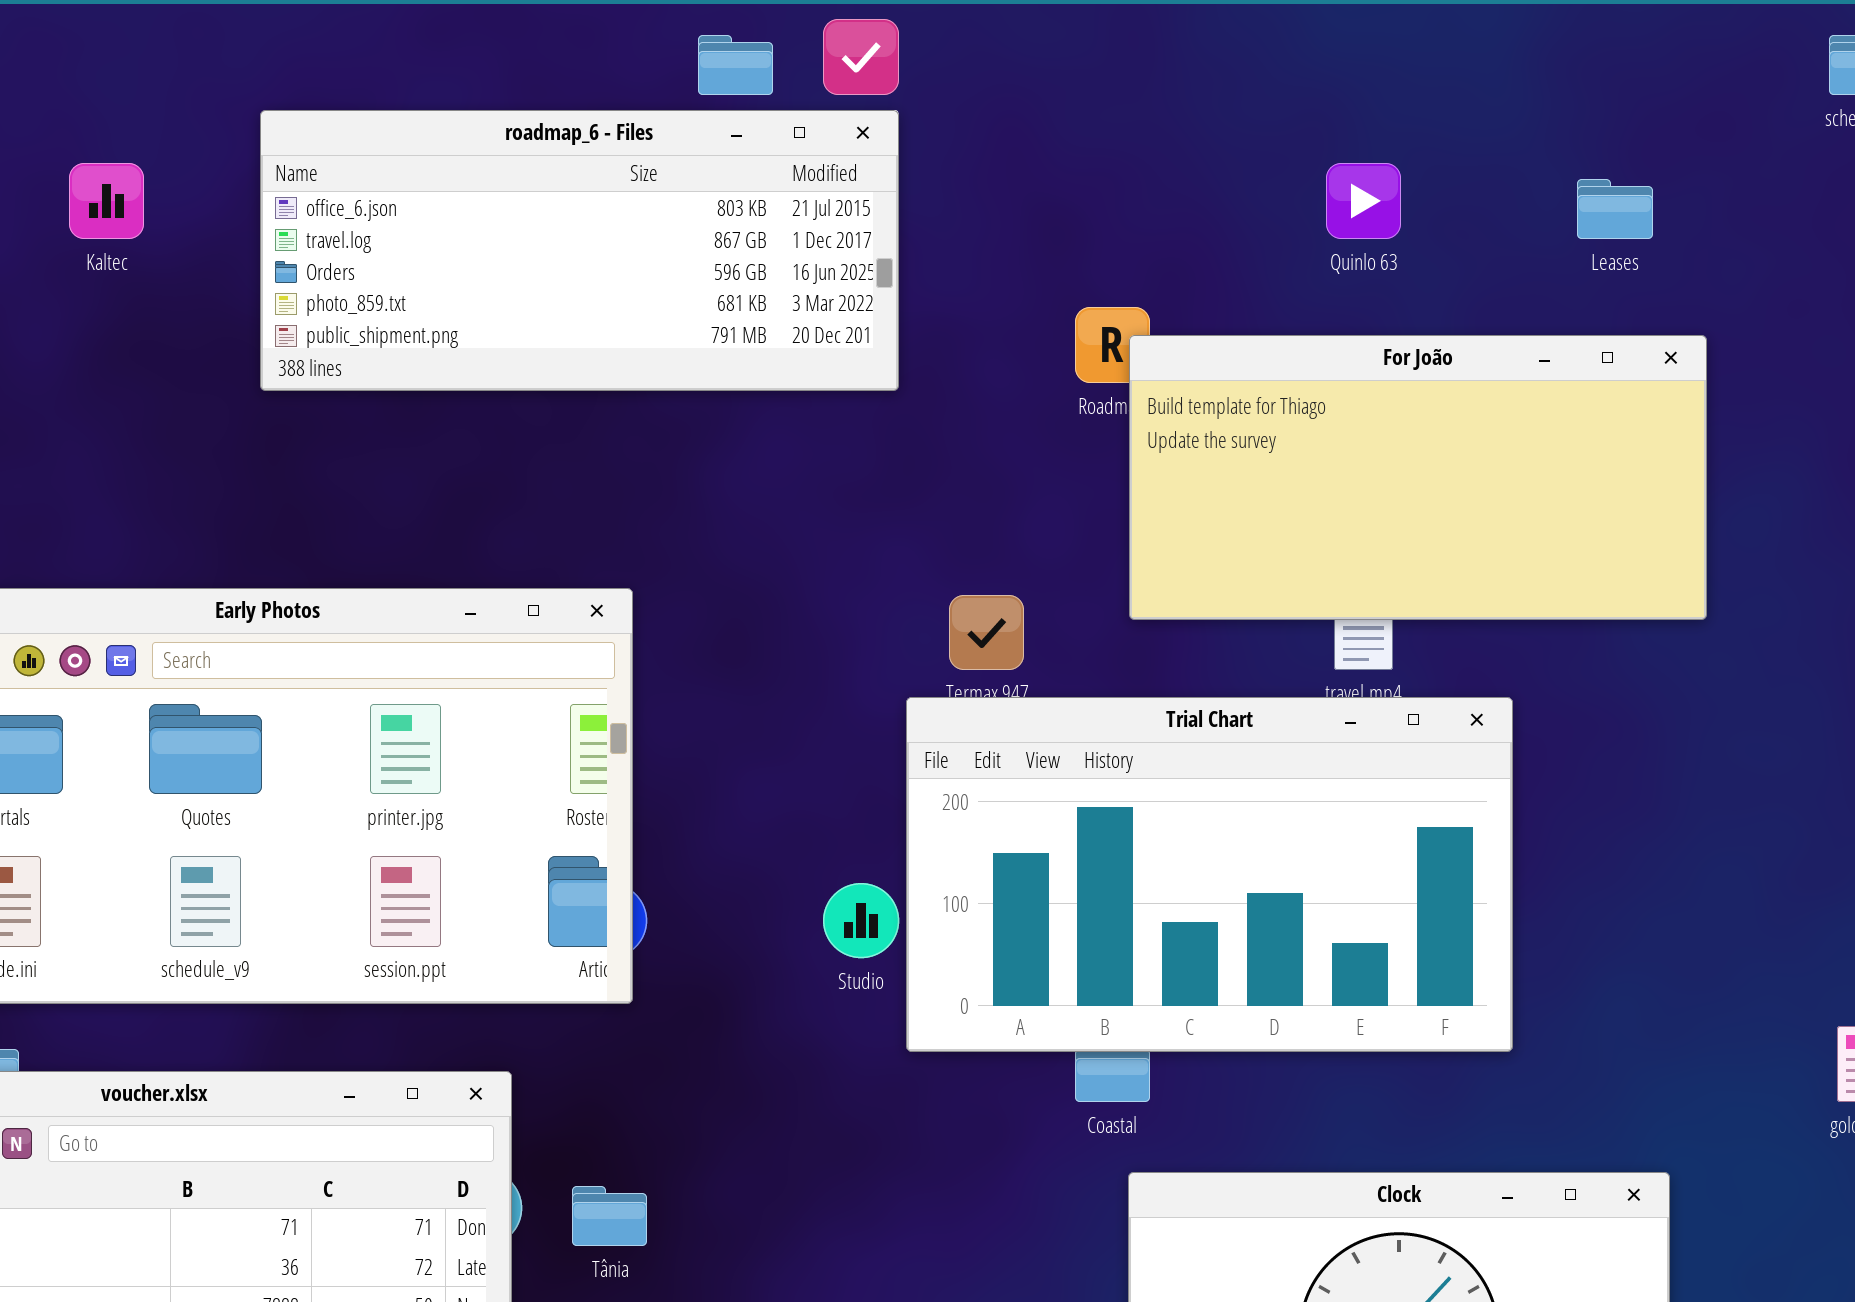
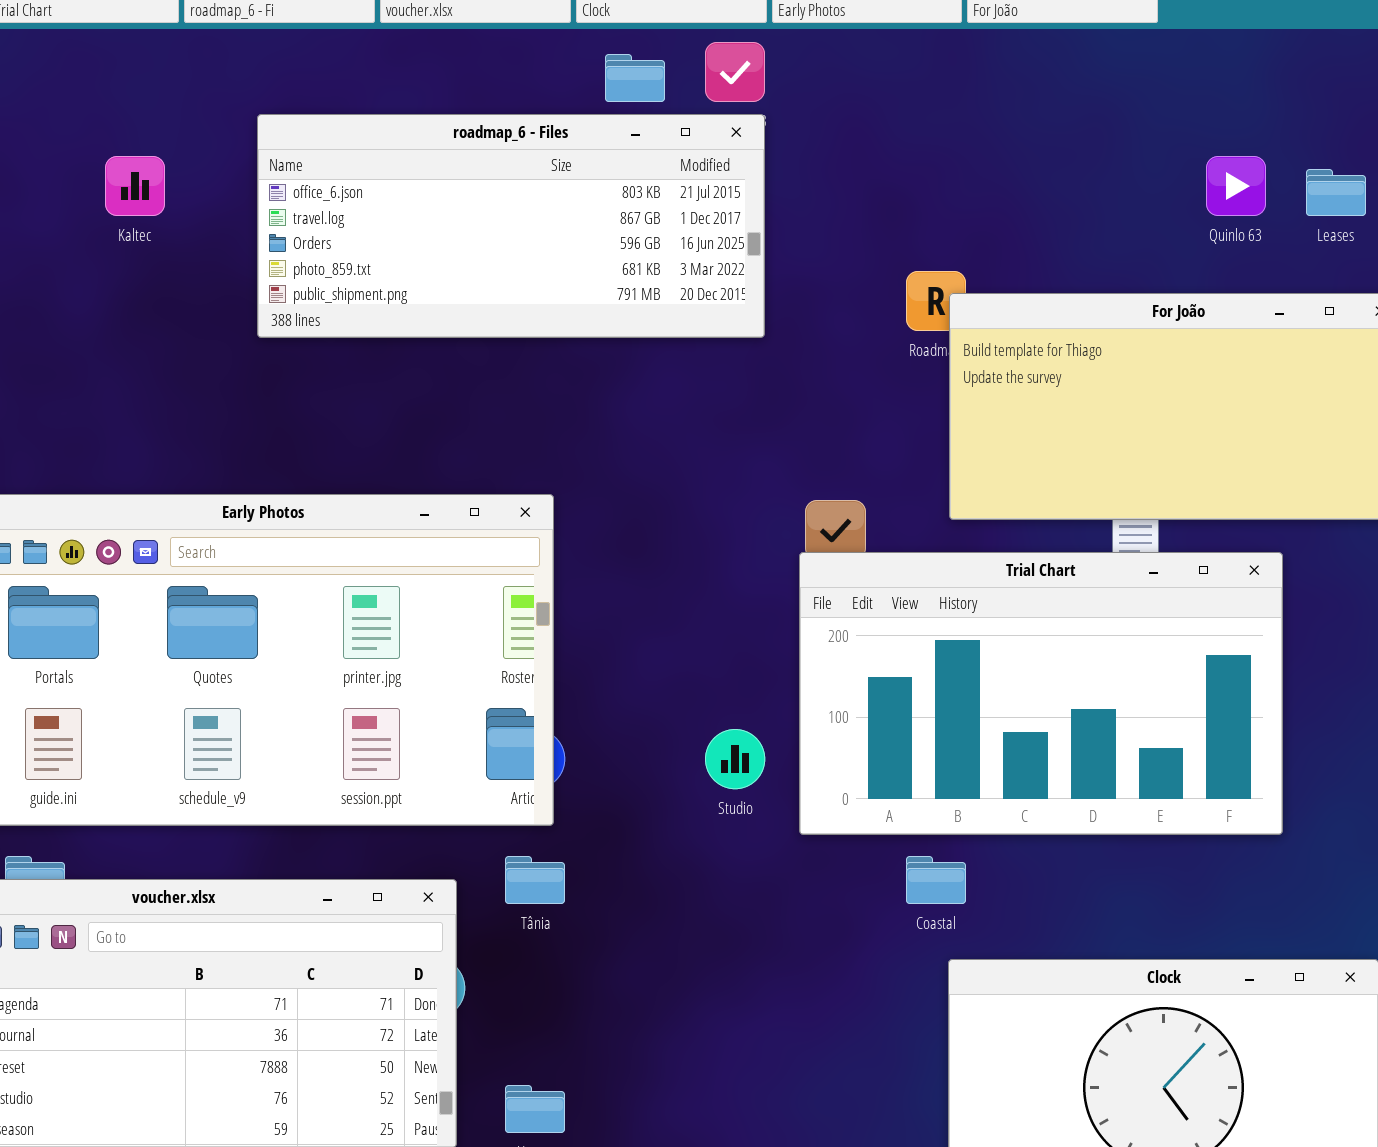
Quinlo 63: [1326,163,1401,239] -> [1206,156,1266,216], moved
Trial Chart: [906,697,1513,1052] -> [799,552,1283,835], moved
Tânia: [572,1186,647,1246] -> [505,856,565,904], moved

